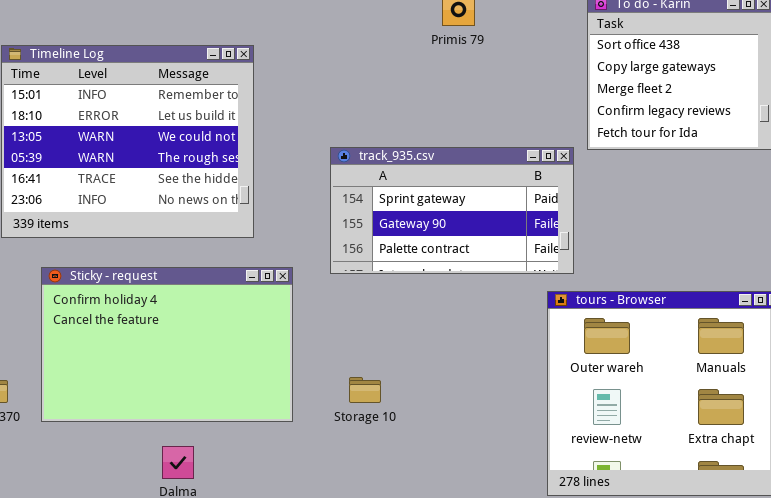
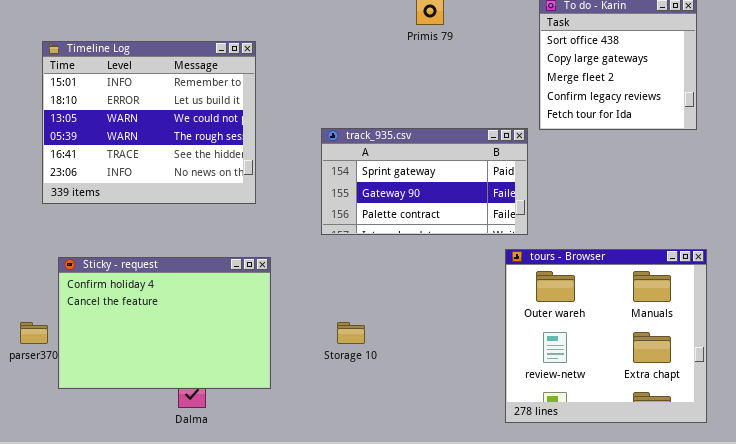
Sticky - request: [41,267,293,422] -> [58,257,271,389], moved

